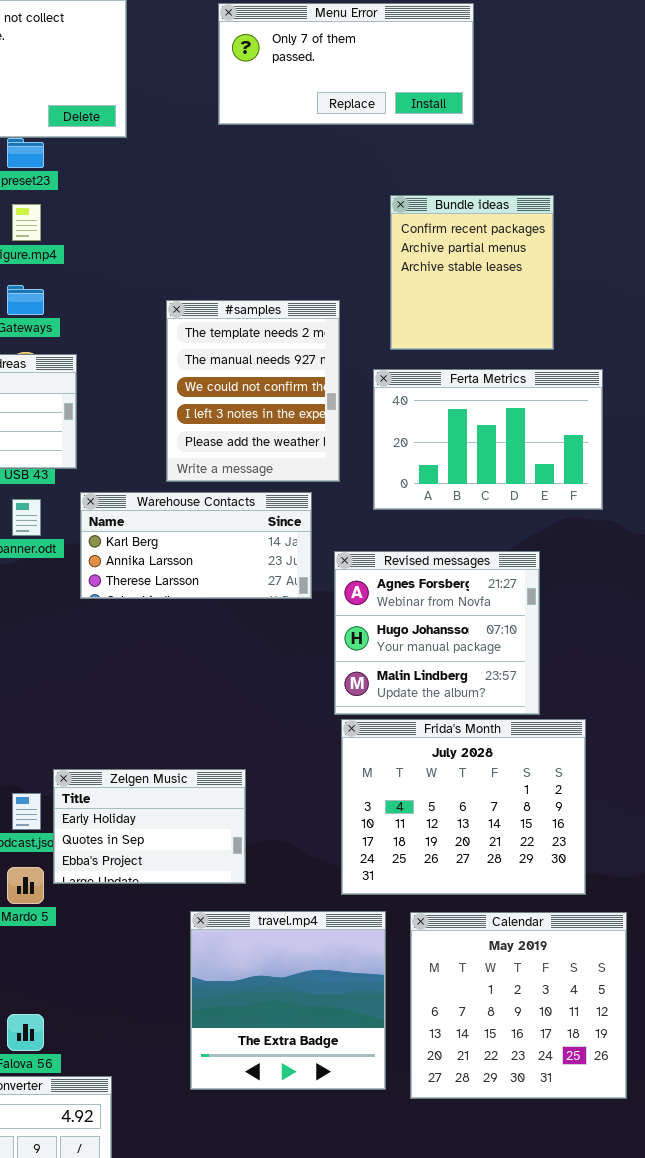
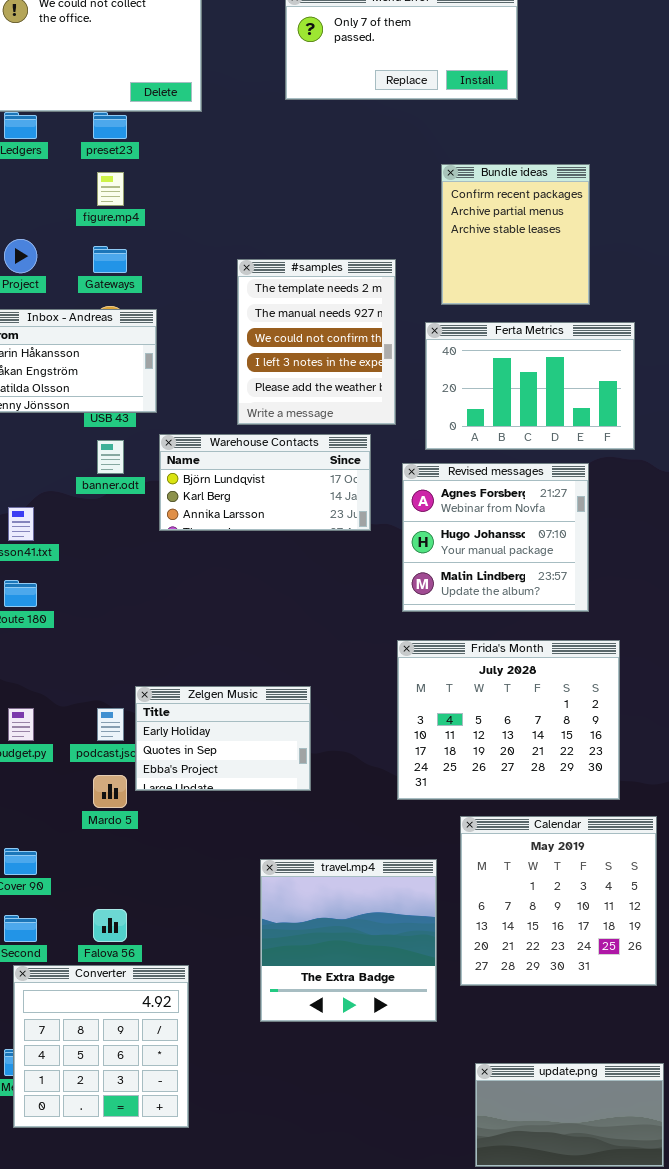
Warehouse Contacts: [80,492,312,599] -> [159,434,371,531], scrolled up 1 row
Revised messages: [334,551,540,715] -> [402,463,589,612], moved
travel.mp4: [190,911,386,1090] -> [260,859,437,1022], moved

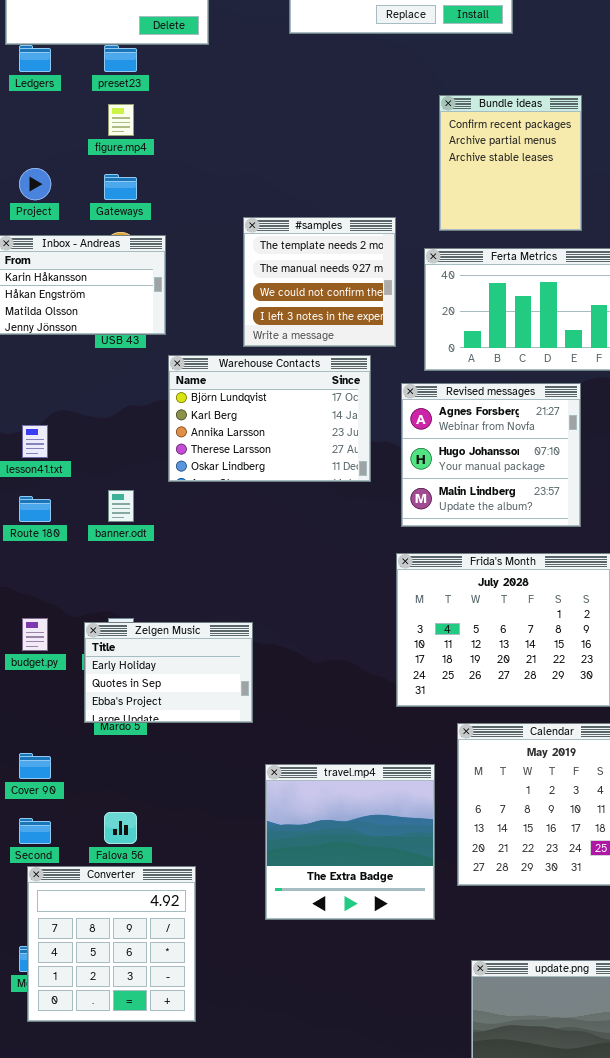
#samples: [237,259,396,425] -> [243,217,396,347], resized
Warehouse Contacts: [159,434,371,531] -> [168,355,371,482], resized
banner.odt: [97,440,124,474] -> [108,490,134,522], moved
Zelgen Music: [135,686,311,791] -> [84,622,253,723], moved

